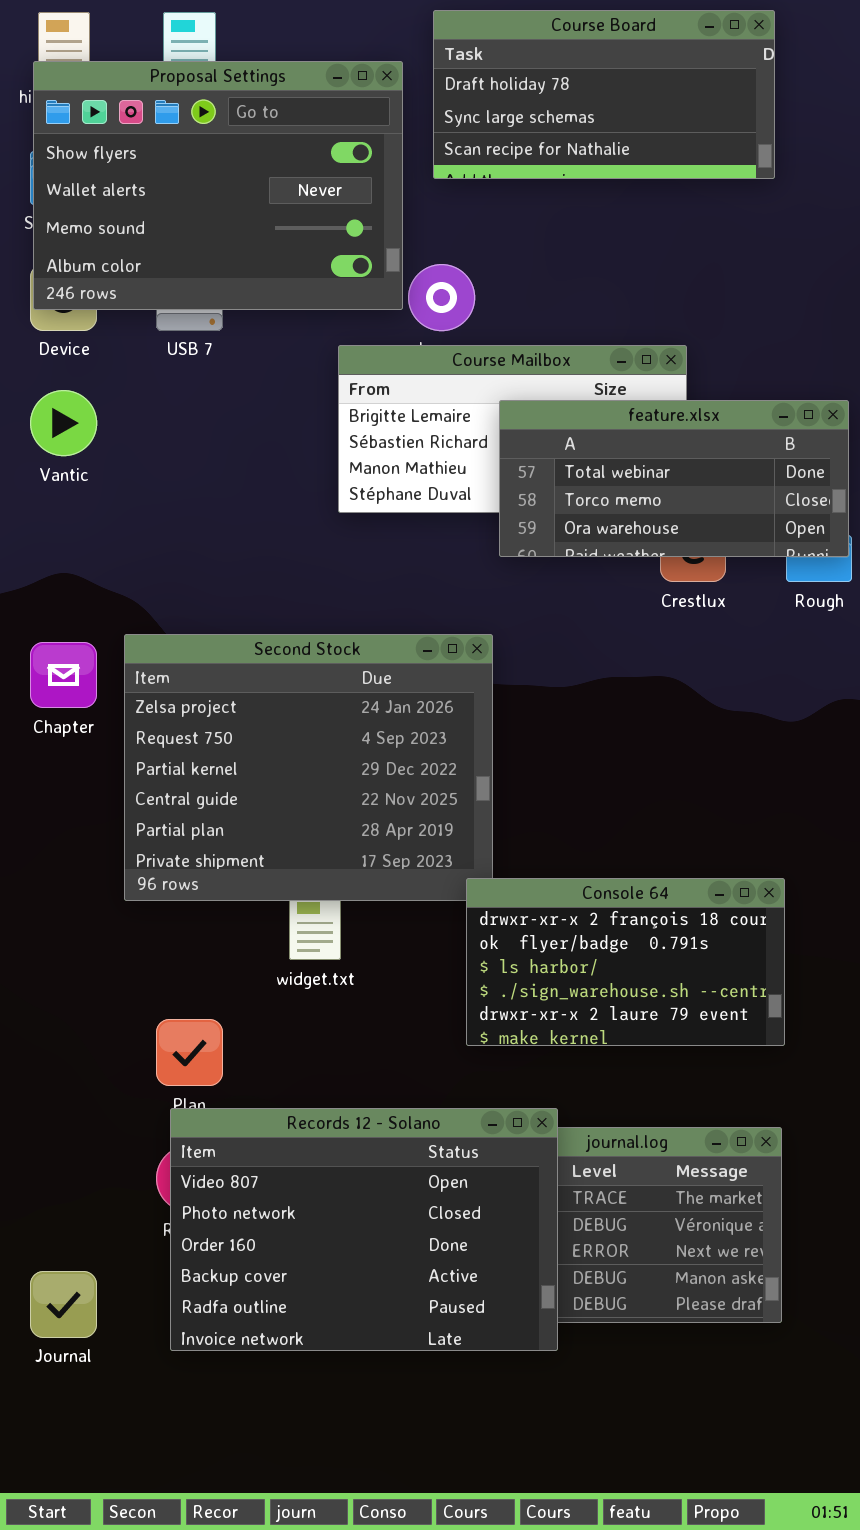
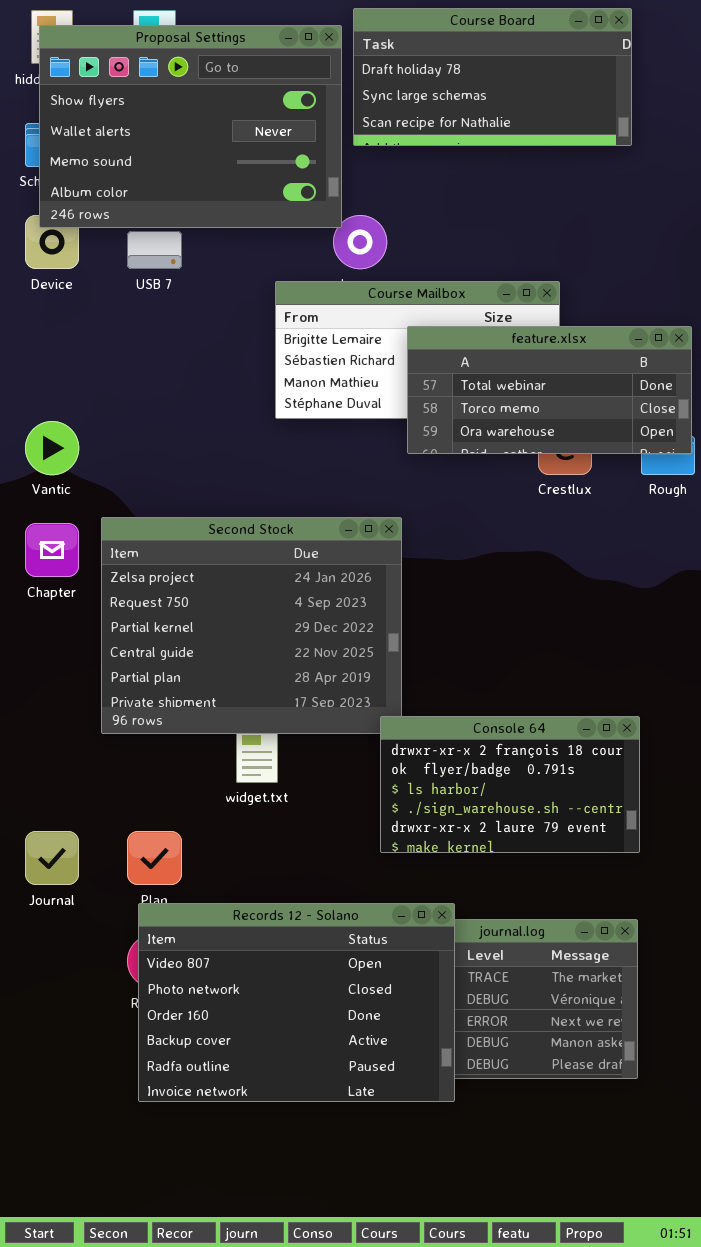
Proposal Settings: [33,61,403,310] -> [39,25,342,228], moved
Vantic: [30,390,97,456] -> [25,421,79,475], moved
Journal: [30,1271,97,1338] -> [25,831,79,885], moved

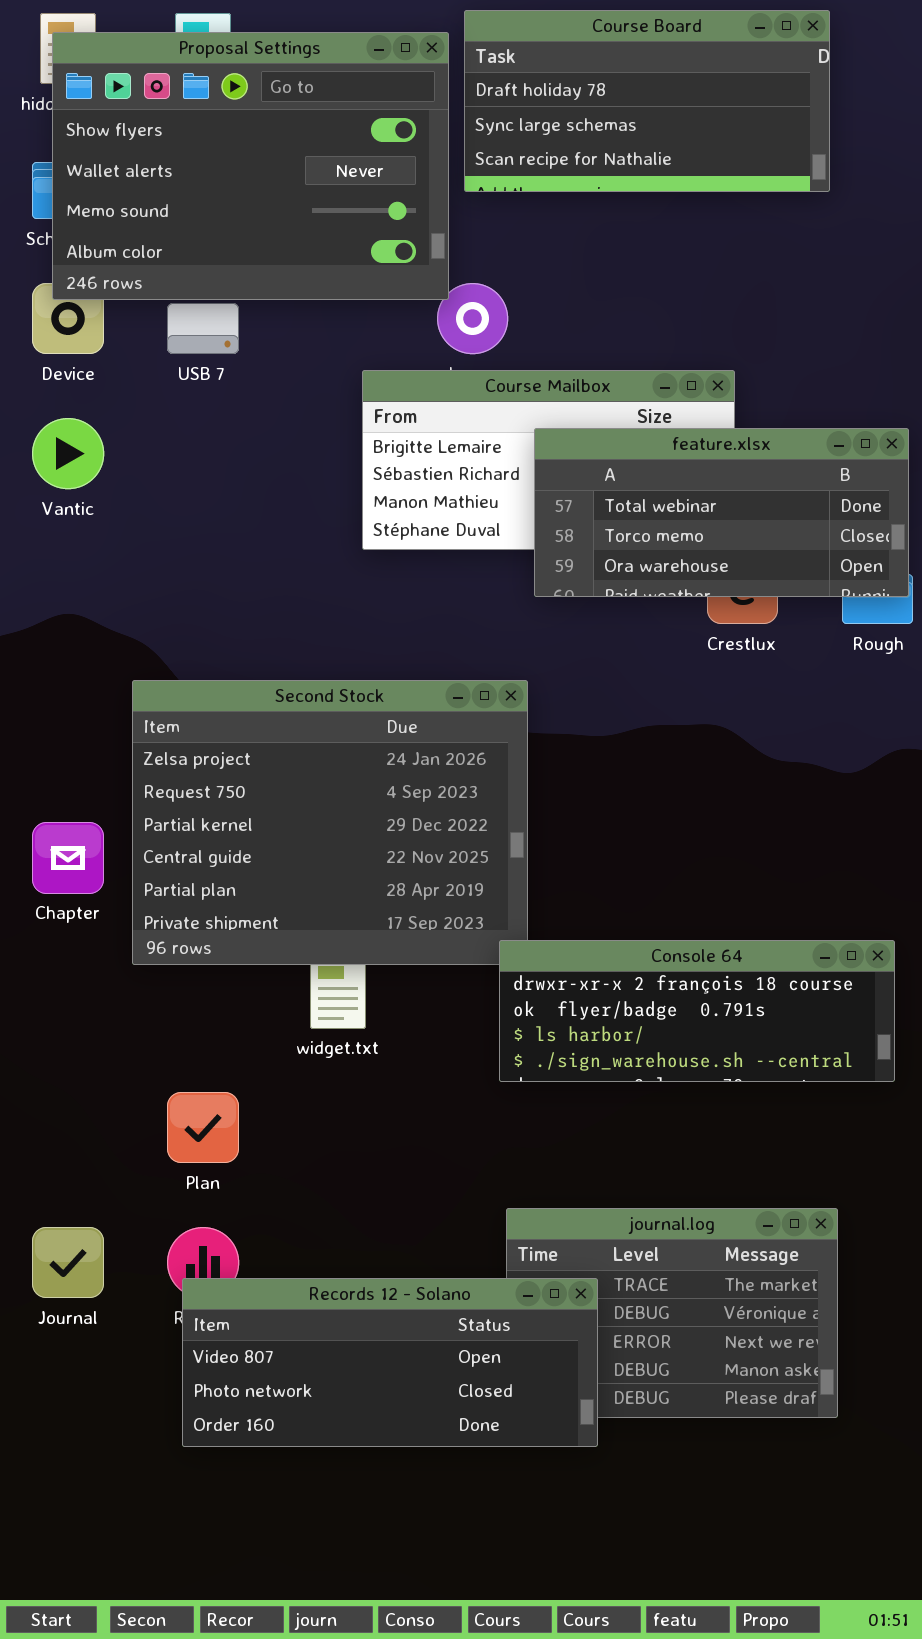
Vantic: [25,421,79,475] -> [32,418,104,489], moved
Chapter: [25,523,79,577] -> [32,822,104,894], moved
Console 64: [380,716,640,853] -> [499,940,895,1082], resized
Journal: [25,831,79,885] -> [32,1227,104,1298], moved
Records 12 - Solano: [138,903,455,1102] -> [182,1278,598,1447], resized

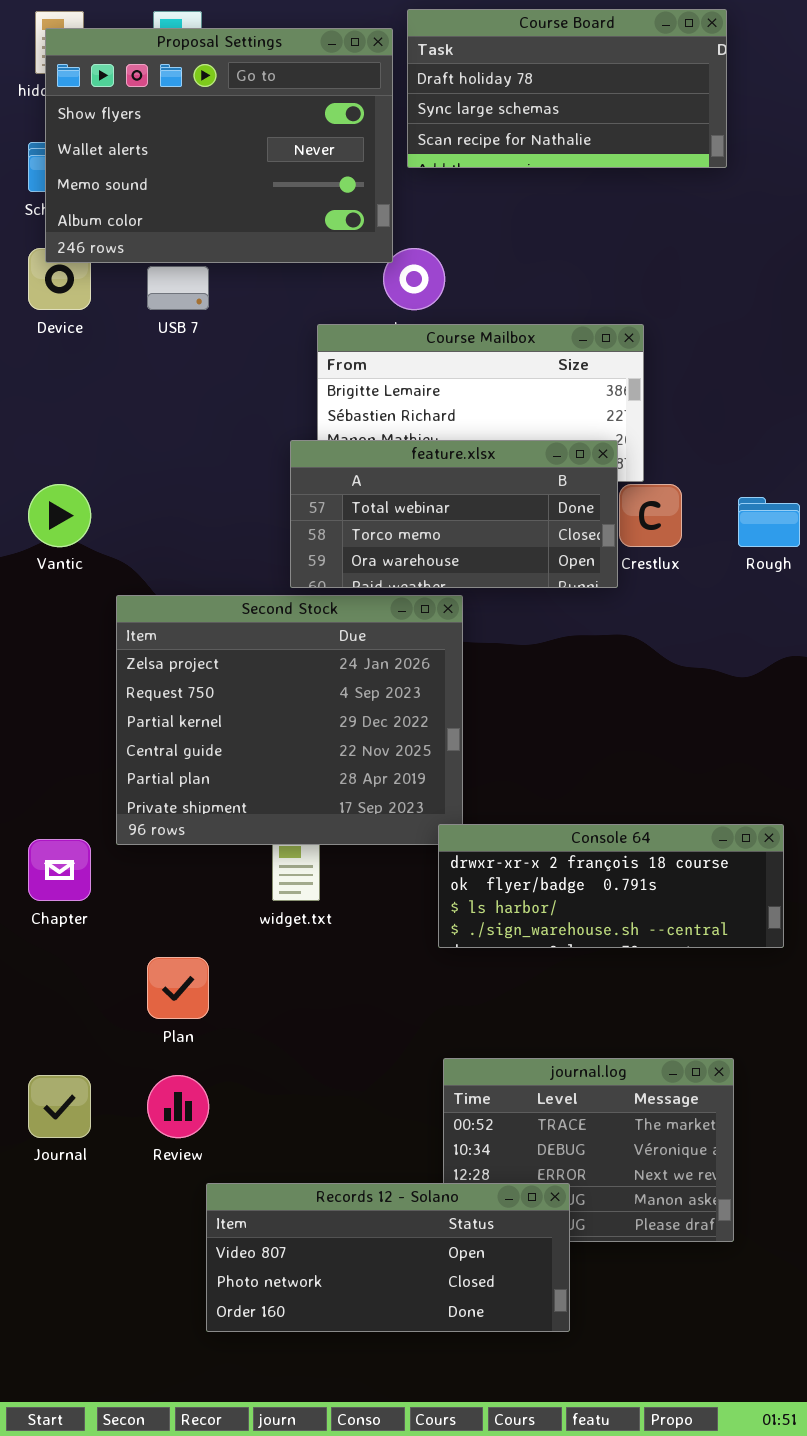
Vantic: [32,418,104,489] -> [28,484,91,547], moved
feature.xlsx: [534,428,909,597] -> [290,440,618,588], moved
Chapter: [32,822,104,894] -> [28,839,91,901], moved
Records 12 - Solano: [182,1278,598,1447] -> [206,1183,570,1332], moved

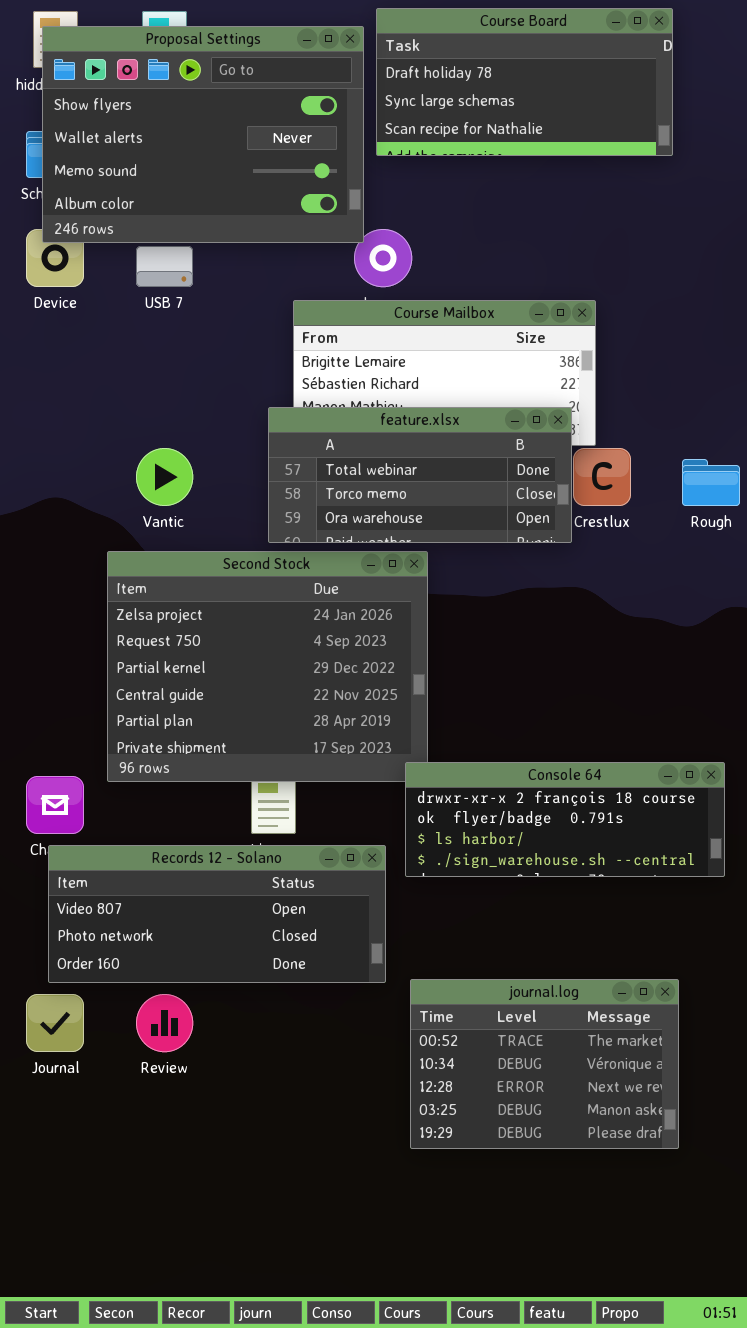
Vantic: [28,484,91,547] -> [136,448,193,506], moved
Records 12 - Solano: [206,1183,570,1332] -> [48,845,386,983], moved

